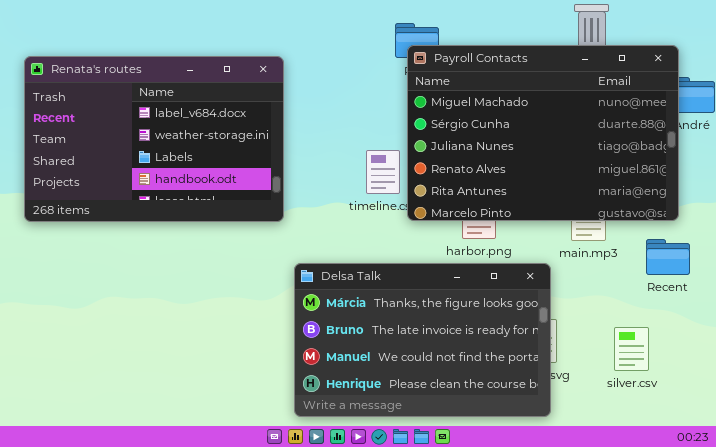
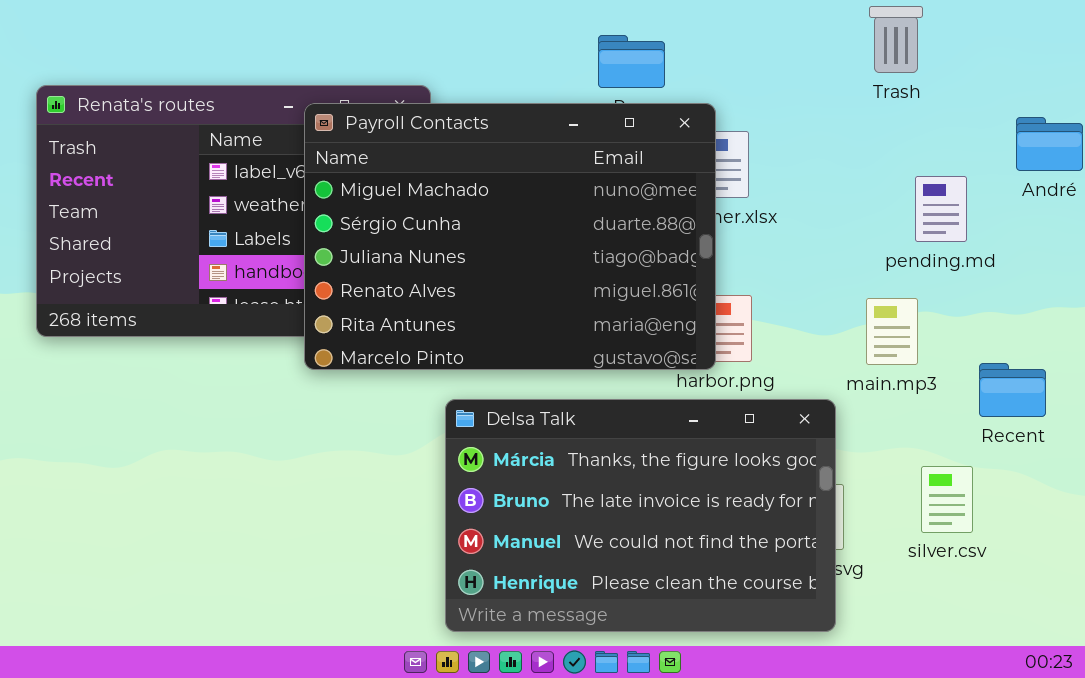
Payroll Contacts: [407,45,679,221] -> [304,103,716,370], moved
silver.csv: [614,327,649,371] -> [921,466,973,533], moved

